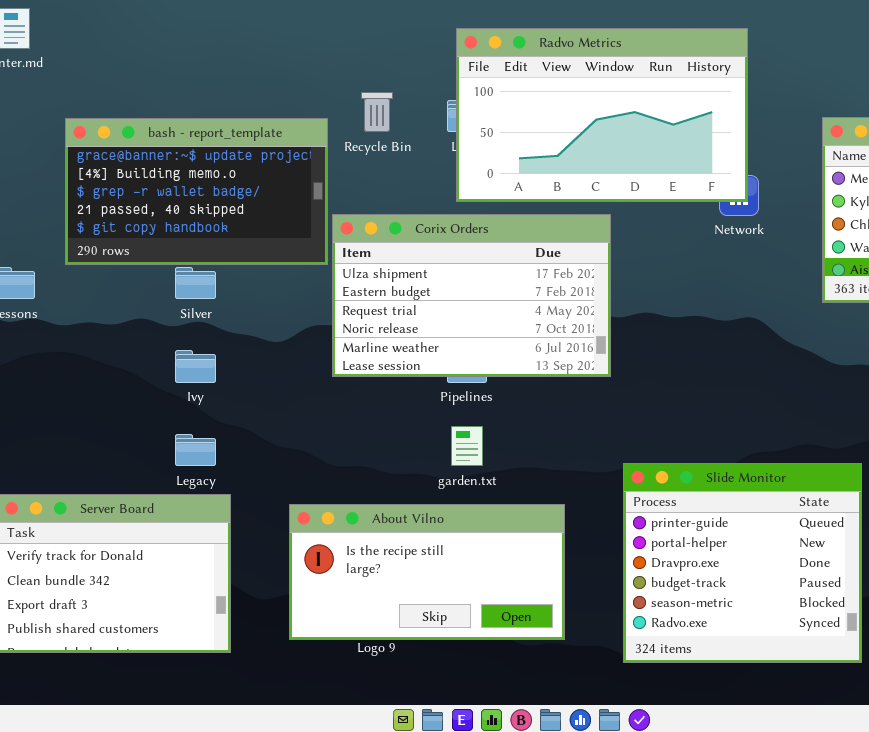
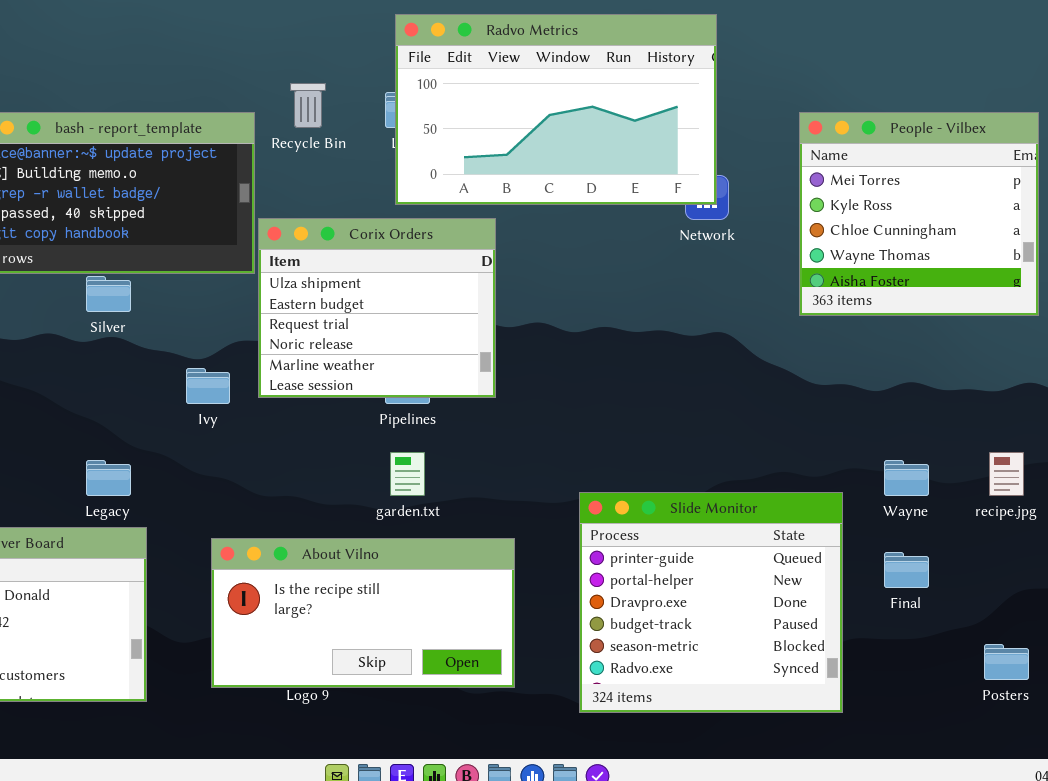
Corix Orders: [332,214,611,377] -> [258,218,496,398], resized
Ivy: [175,350,216,383] -> [186,368,230,404], moved

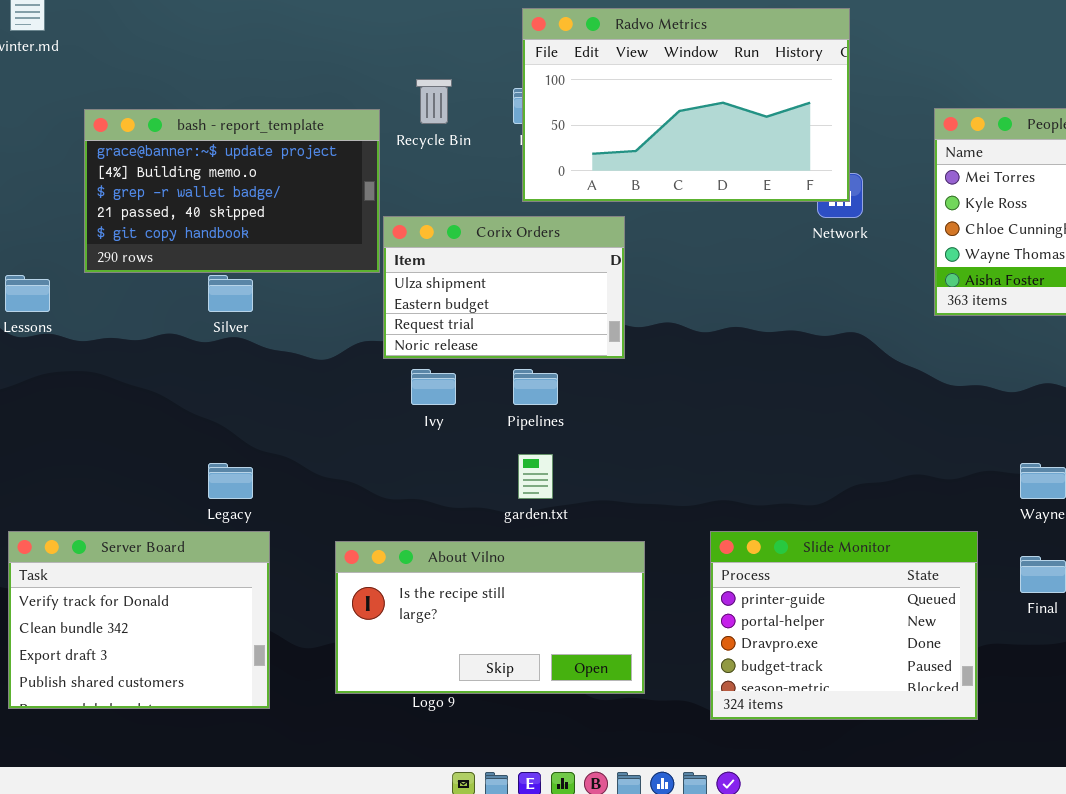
Corix Orders: [258,218,496,398] -> [383,216,625,359], resized
Ivy: [186,368,230,404] -> [411,369,456,405], moved
Slide Monitor: [579,492,843,713] -> [710,531,978,720], resized

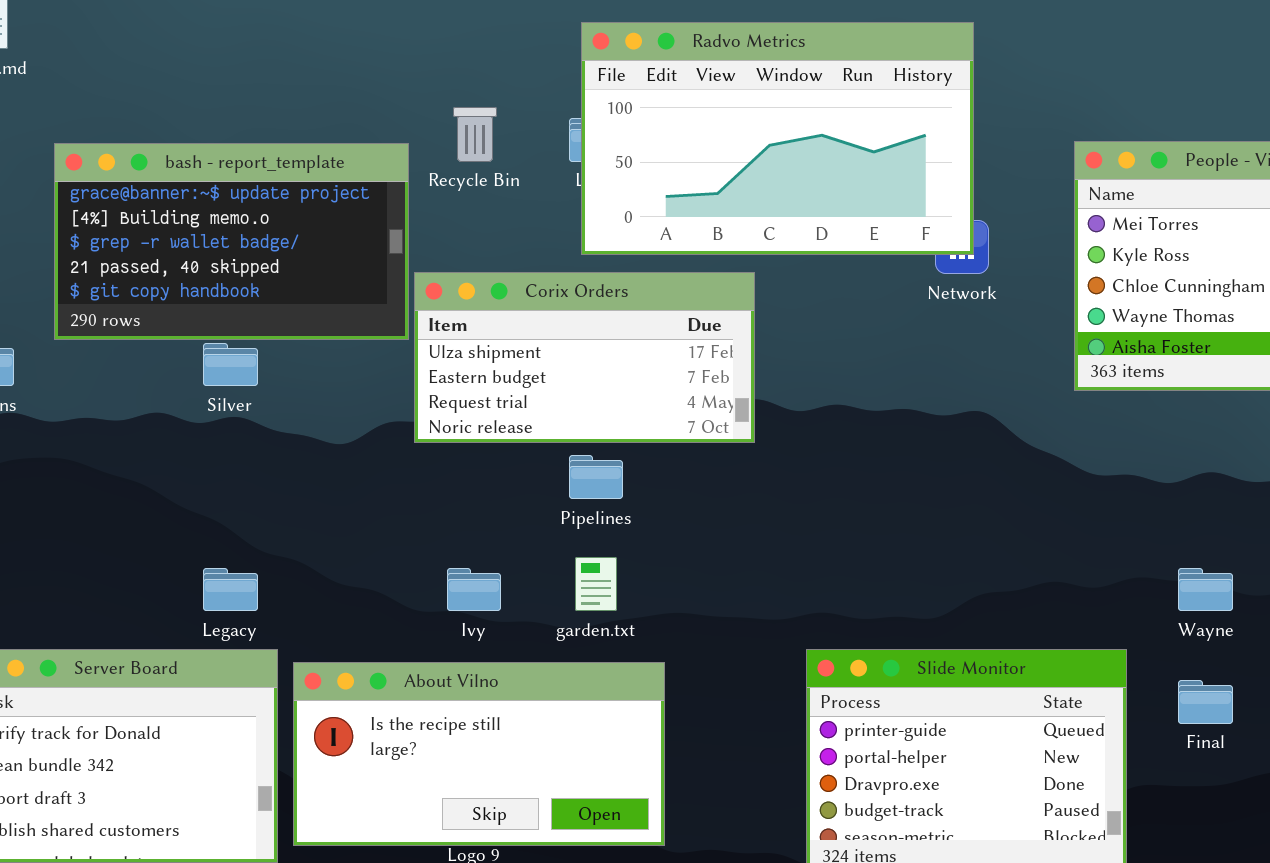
Corix Orders: [383,216,625,359] -> [414,272,755,443], resized
Ivy: [411,369,456,405] -> [447,568,501,611], moved
About Vilno: [335,541,645,694] -> [293,662,665,846], moved

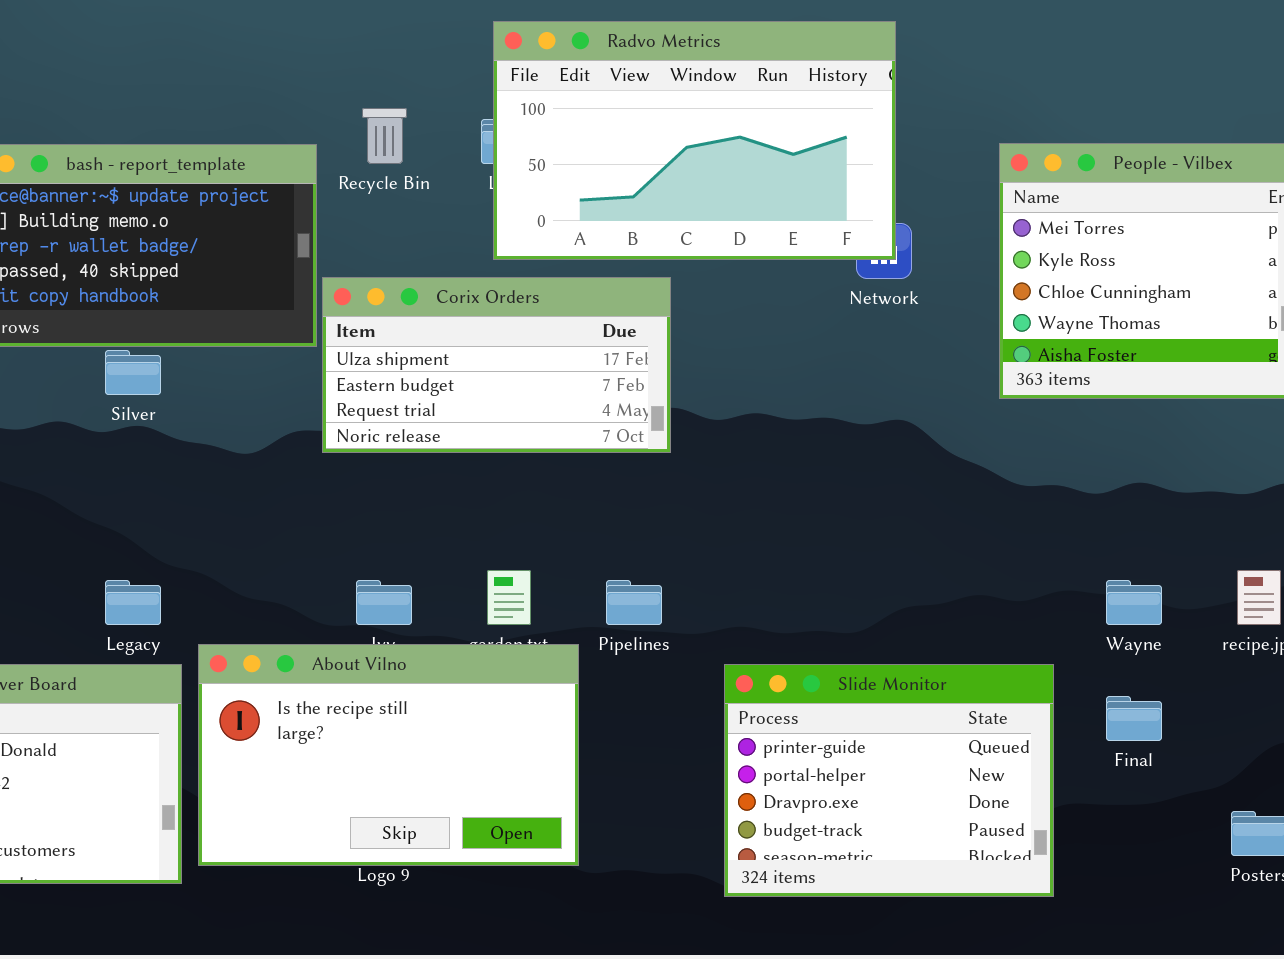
Pipelines: [569,455,623,499] -> [606,580,662,625], moved
About Vilno: [293,662,665,846] -> [198,644,579,866], resized

